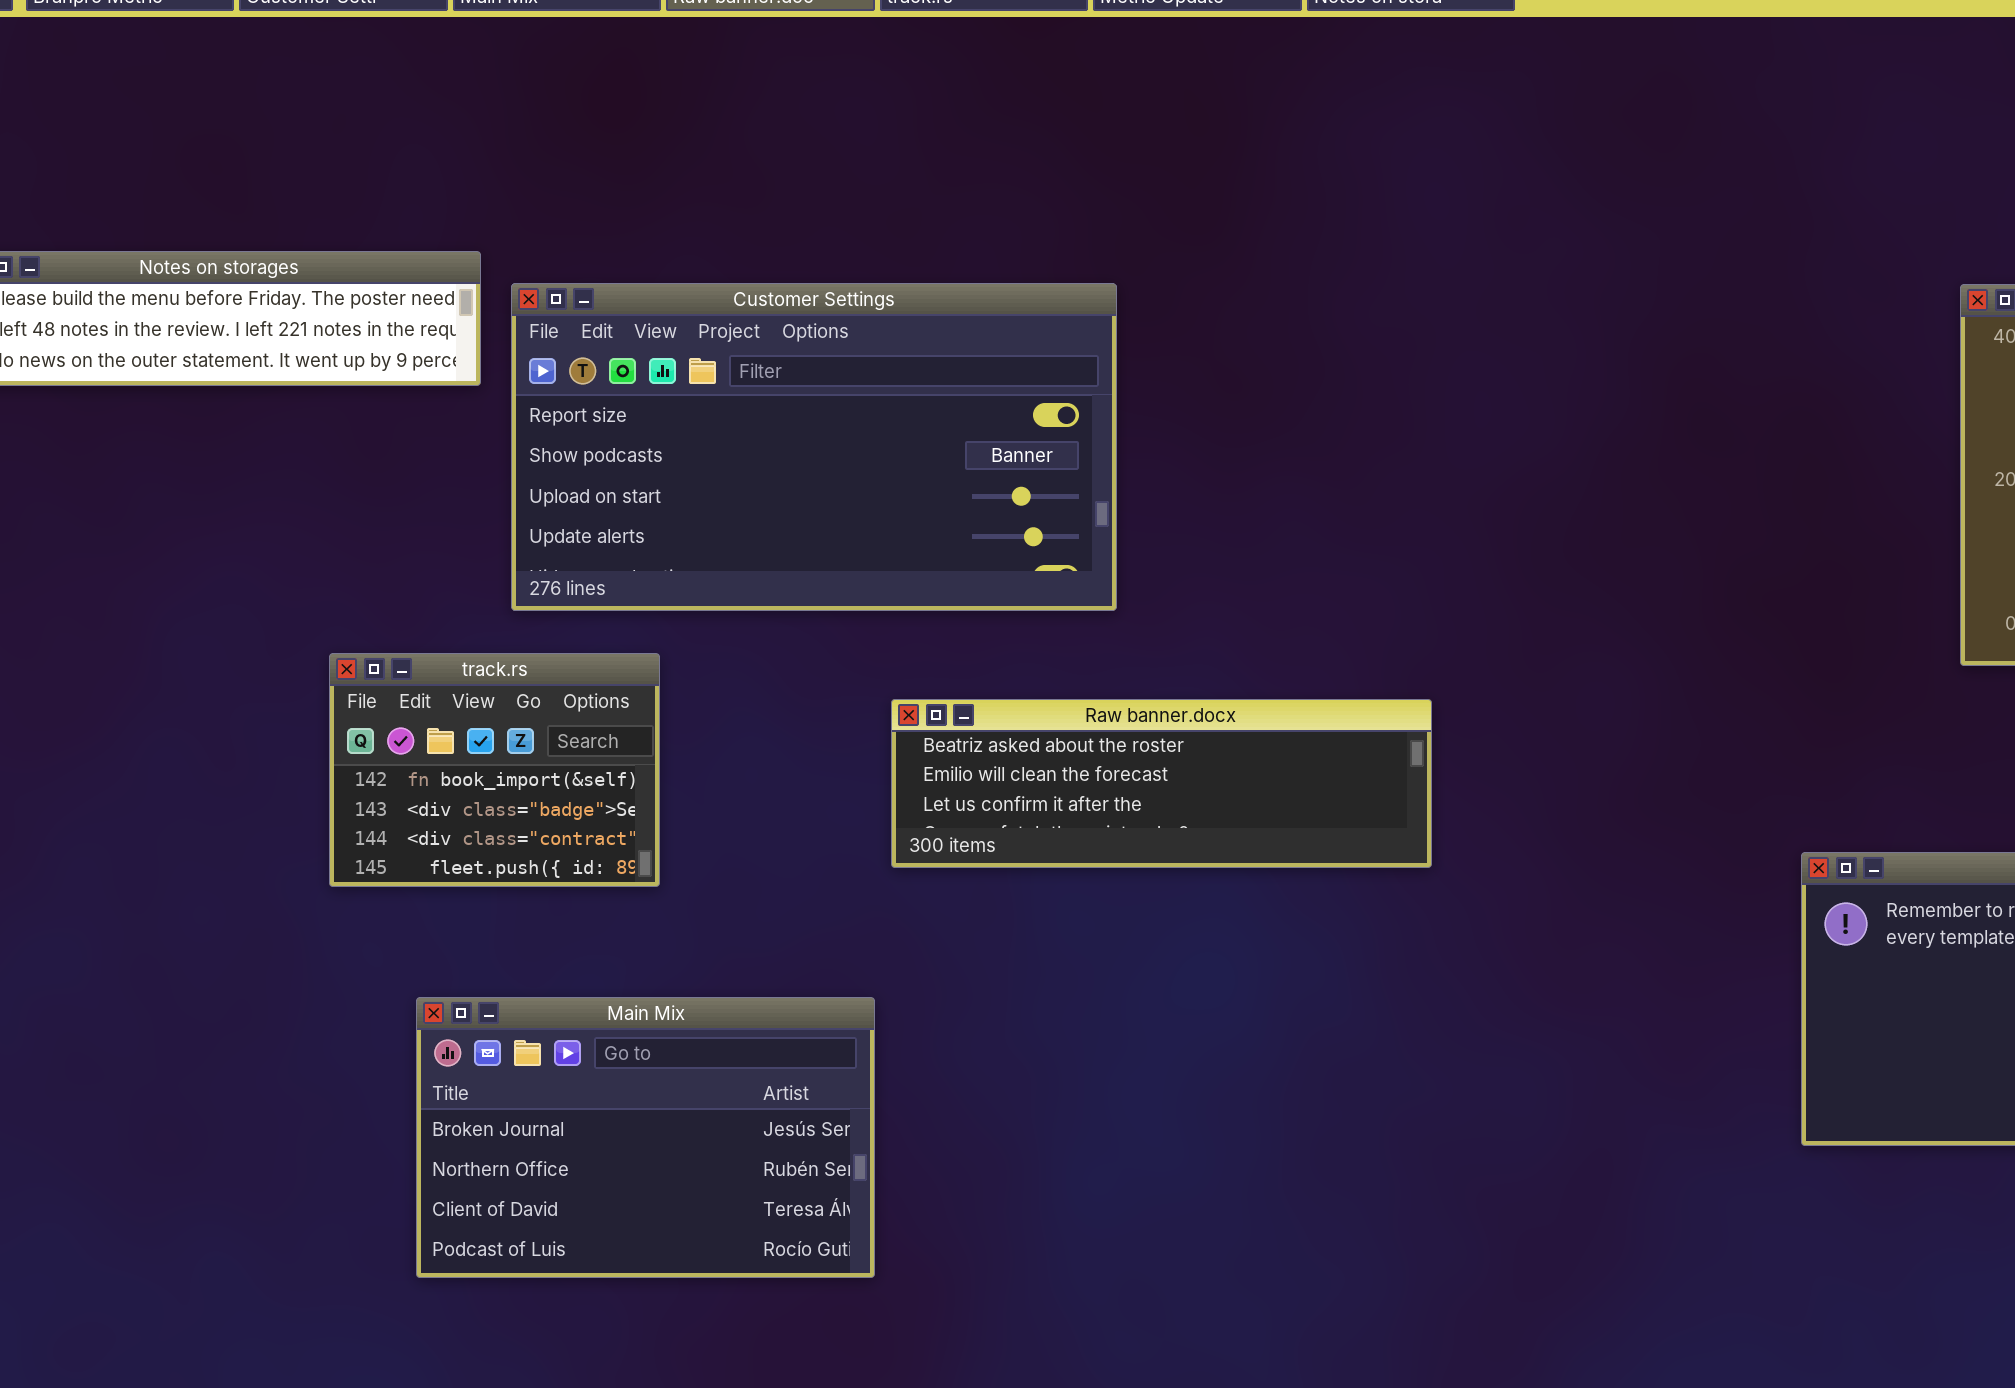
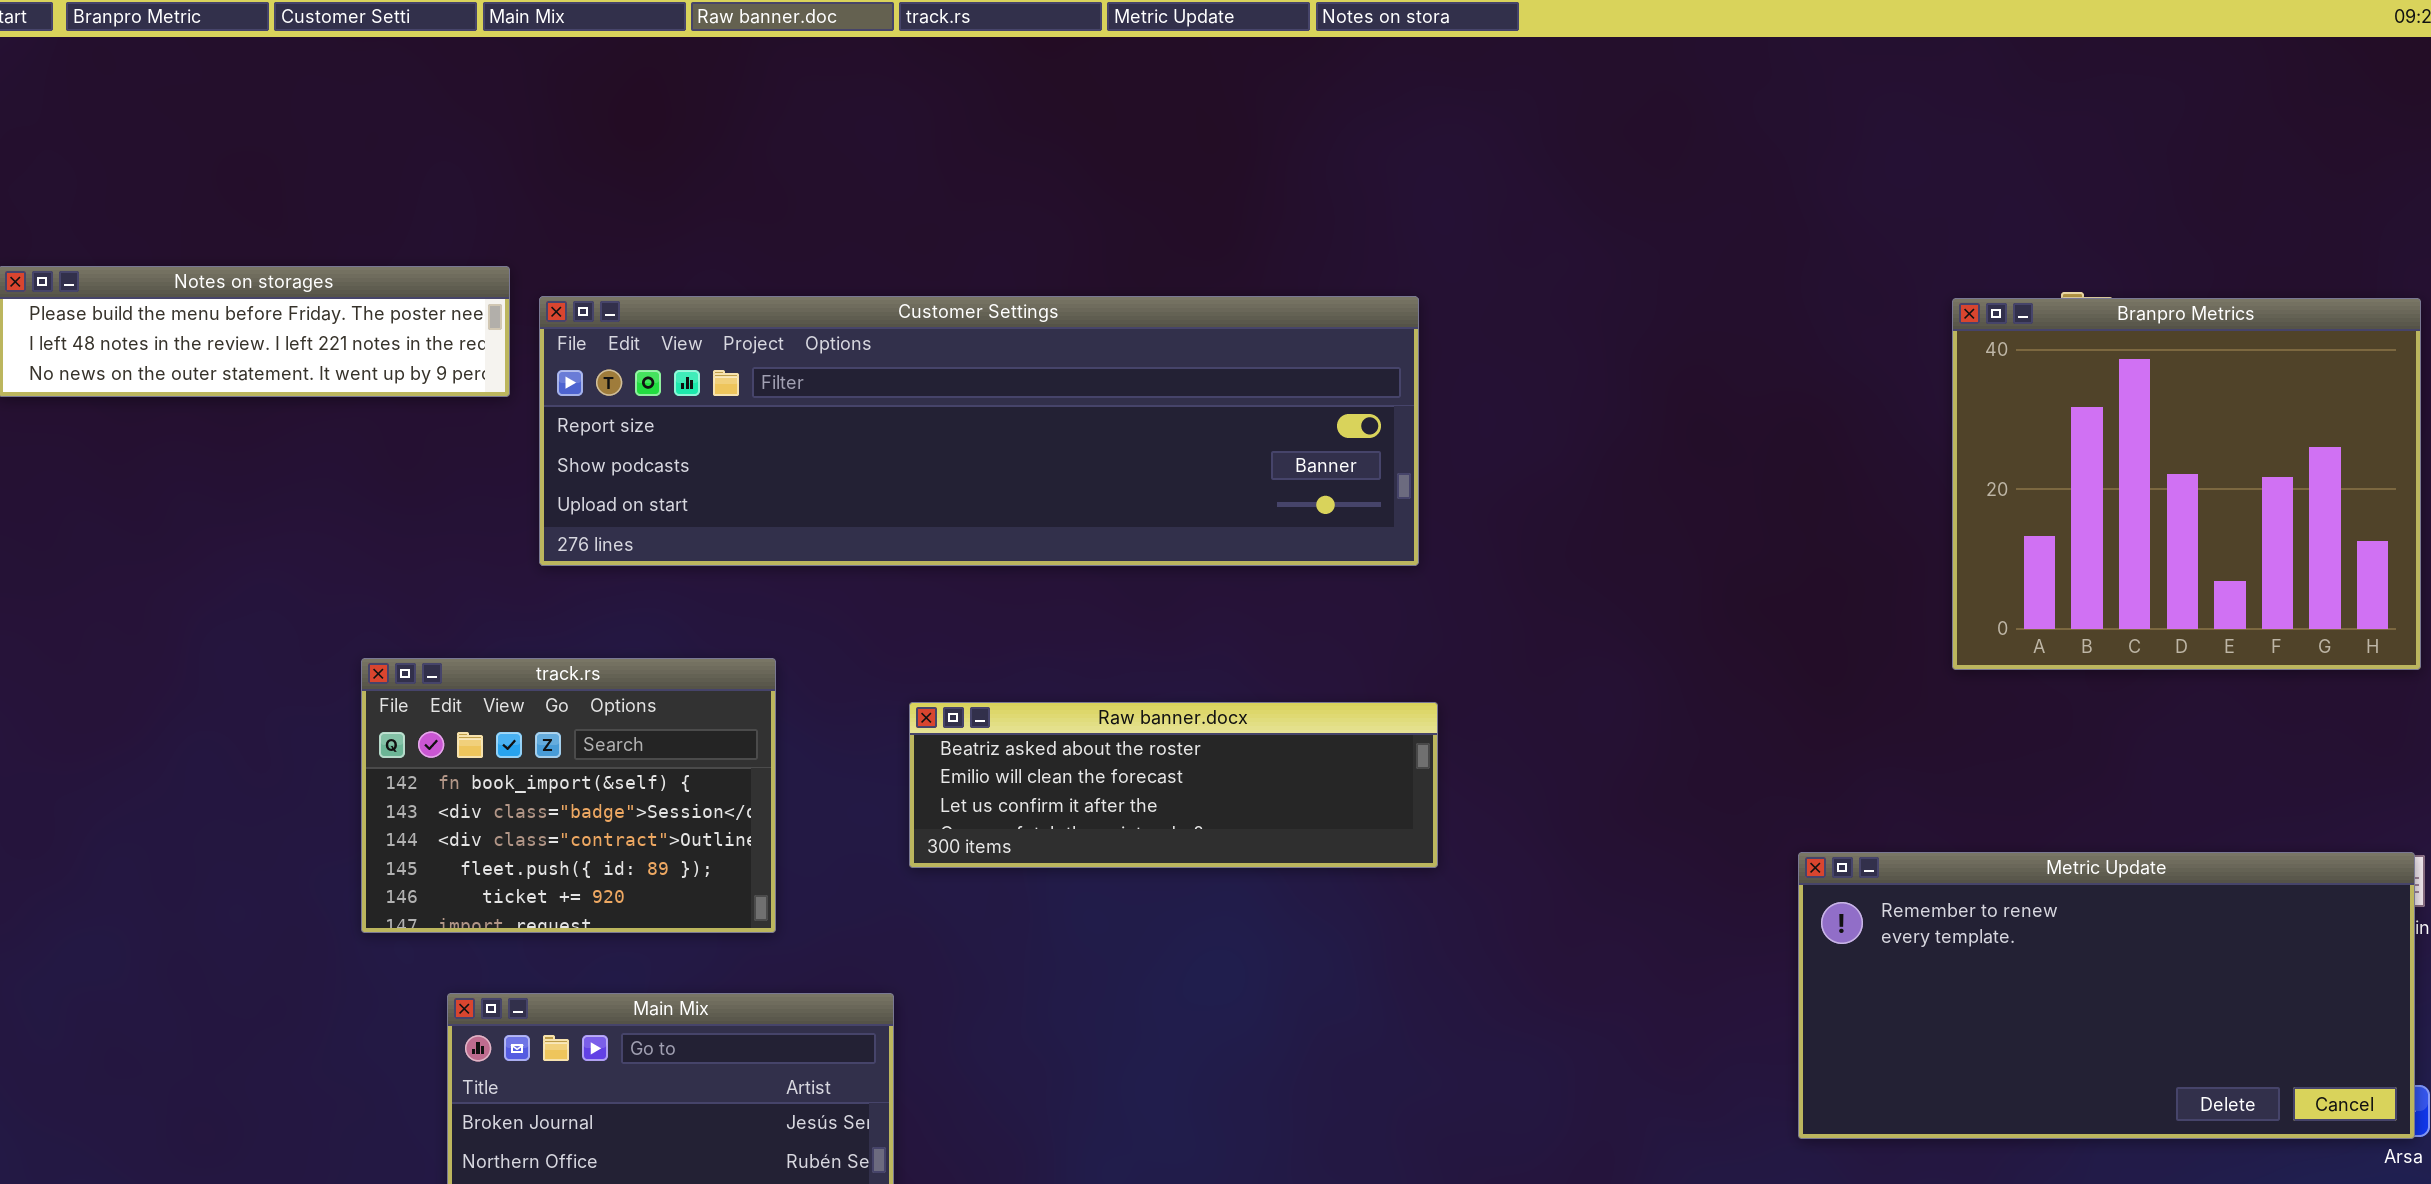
Customer Settings: [511,283,1117,611] -> [539,296,1419,566], resized
track.rs: [329,653,660,887] -> [361,658,776,933], resized

